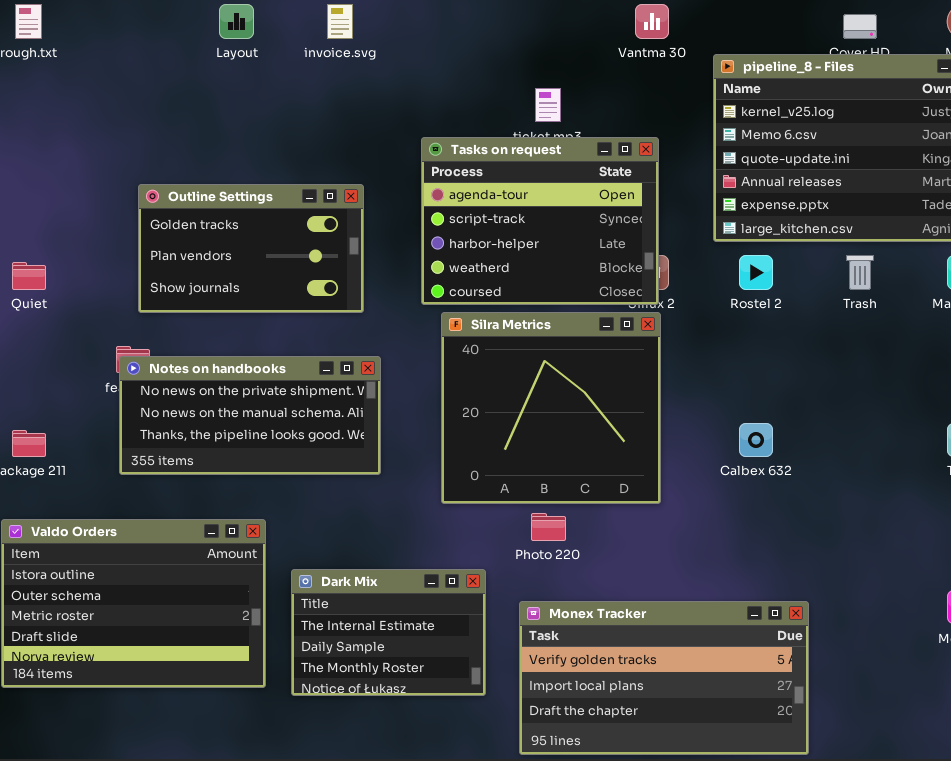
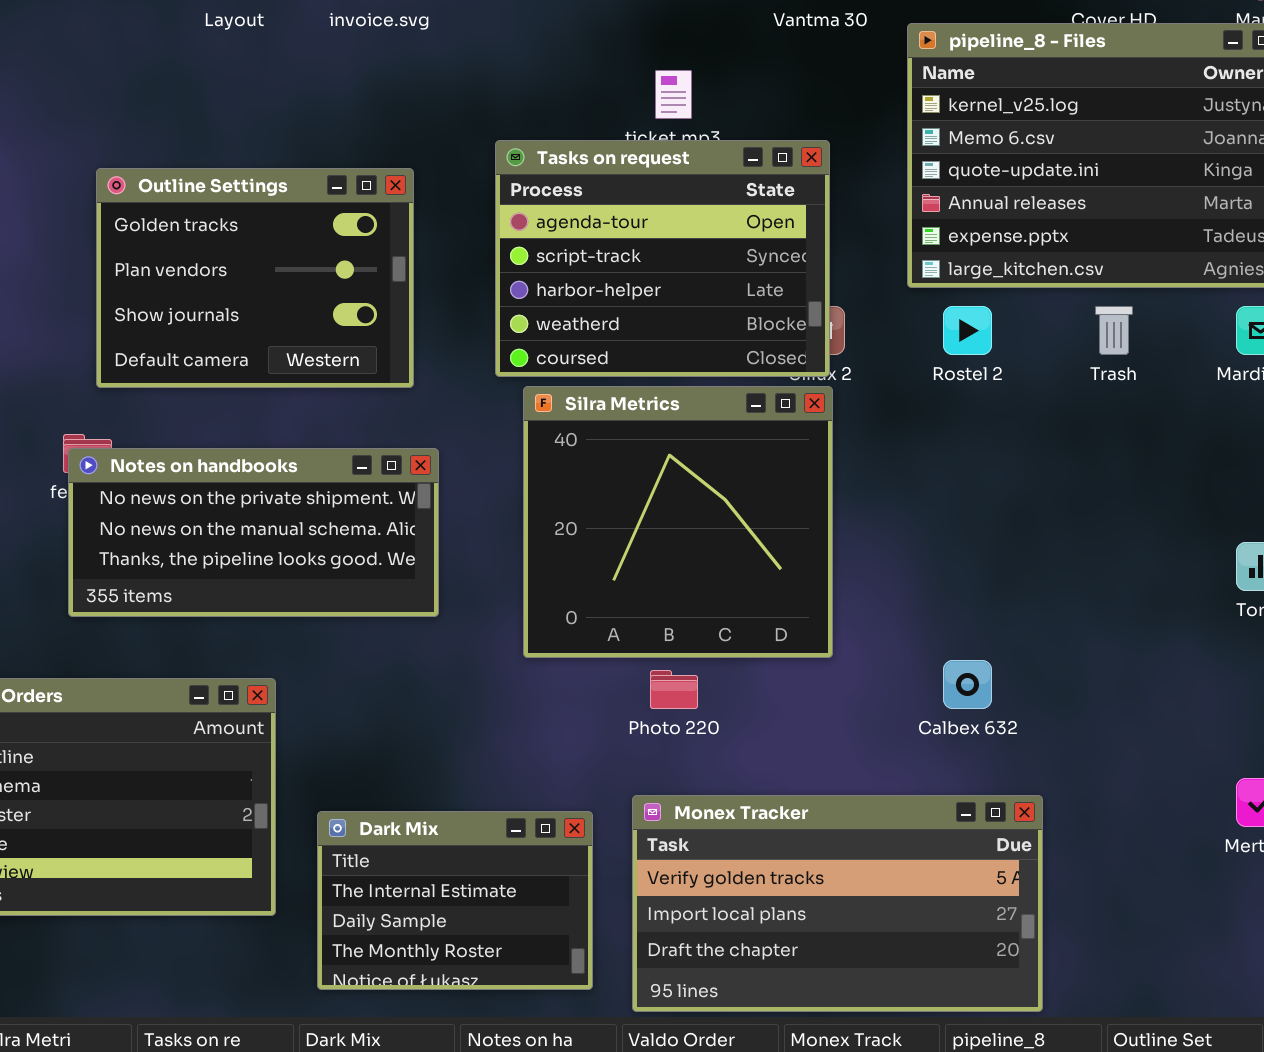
Outline Settings: [138,184,364,313] -> [96,168,414,388], resized
Calbex 632: [739,423,773,457] -> [943,660,992,709], moved
Dark Mix: [291,569,486,696] -> [317,811,593,990], moved

